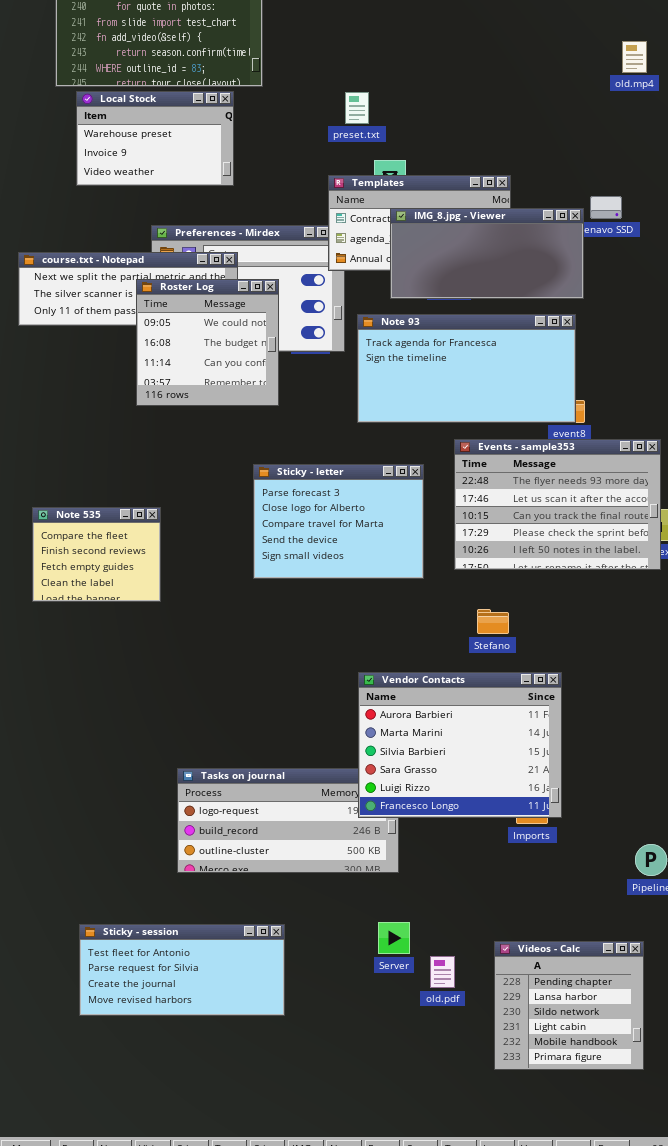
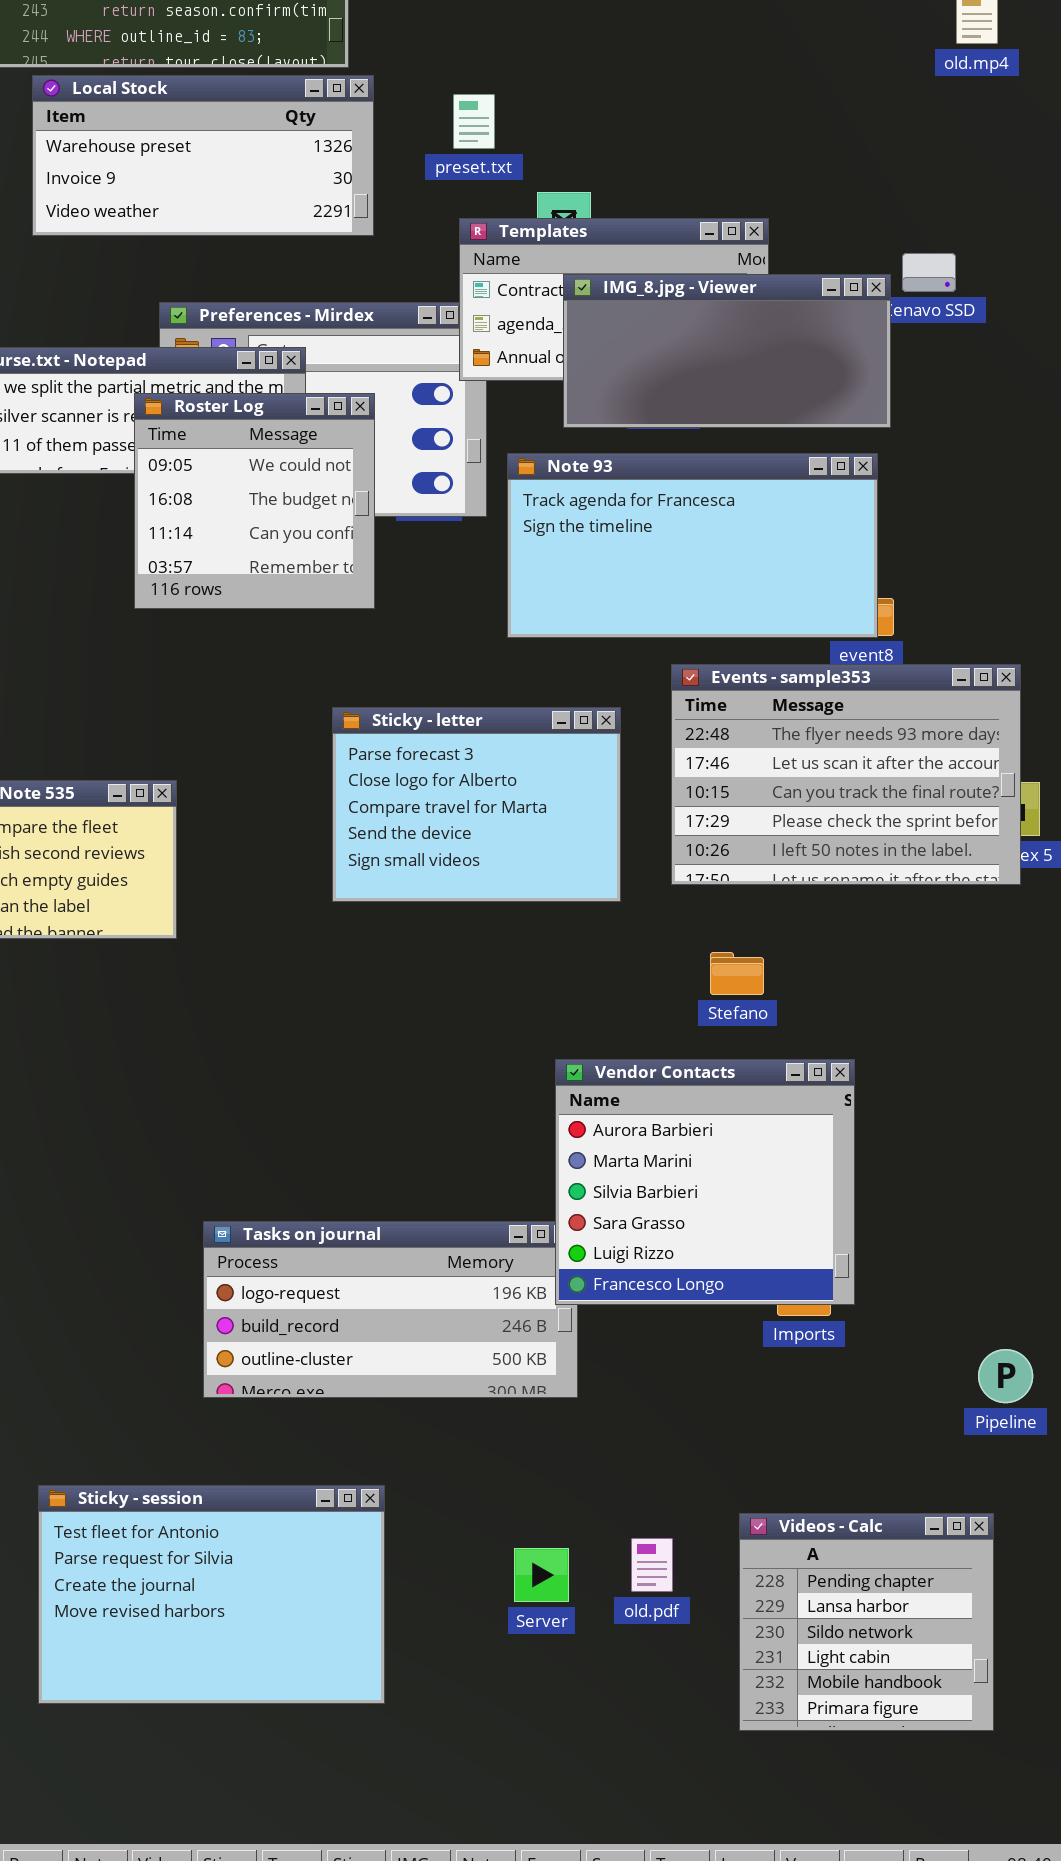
Local Stock: [76,91,234,186] -> [32,75,374,236], resized
preset.txt: [345,92,369,124] -> [453,94,495,149], moved
Vendor Contacts: [358,672,562,818] -> [555,1059,855,1305], resized
Server: [378,922,410,954] -> [514,1548,569,1602], moved
Sticky - session: [79,924,285,1016] -> [38,1485,385,1704], resized

